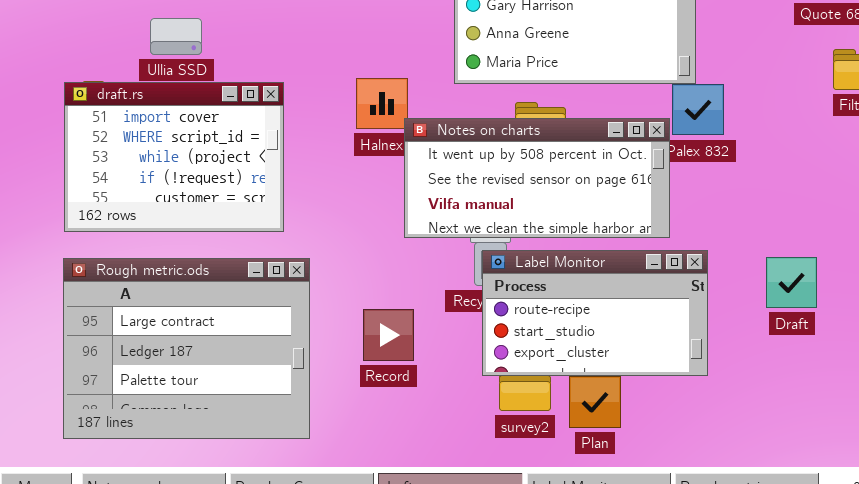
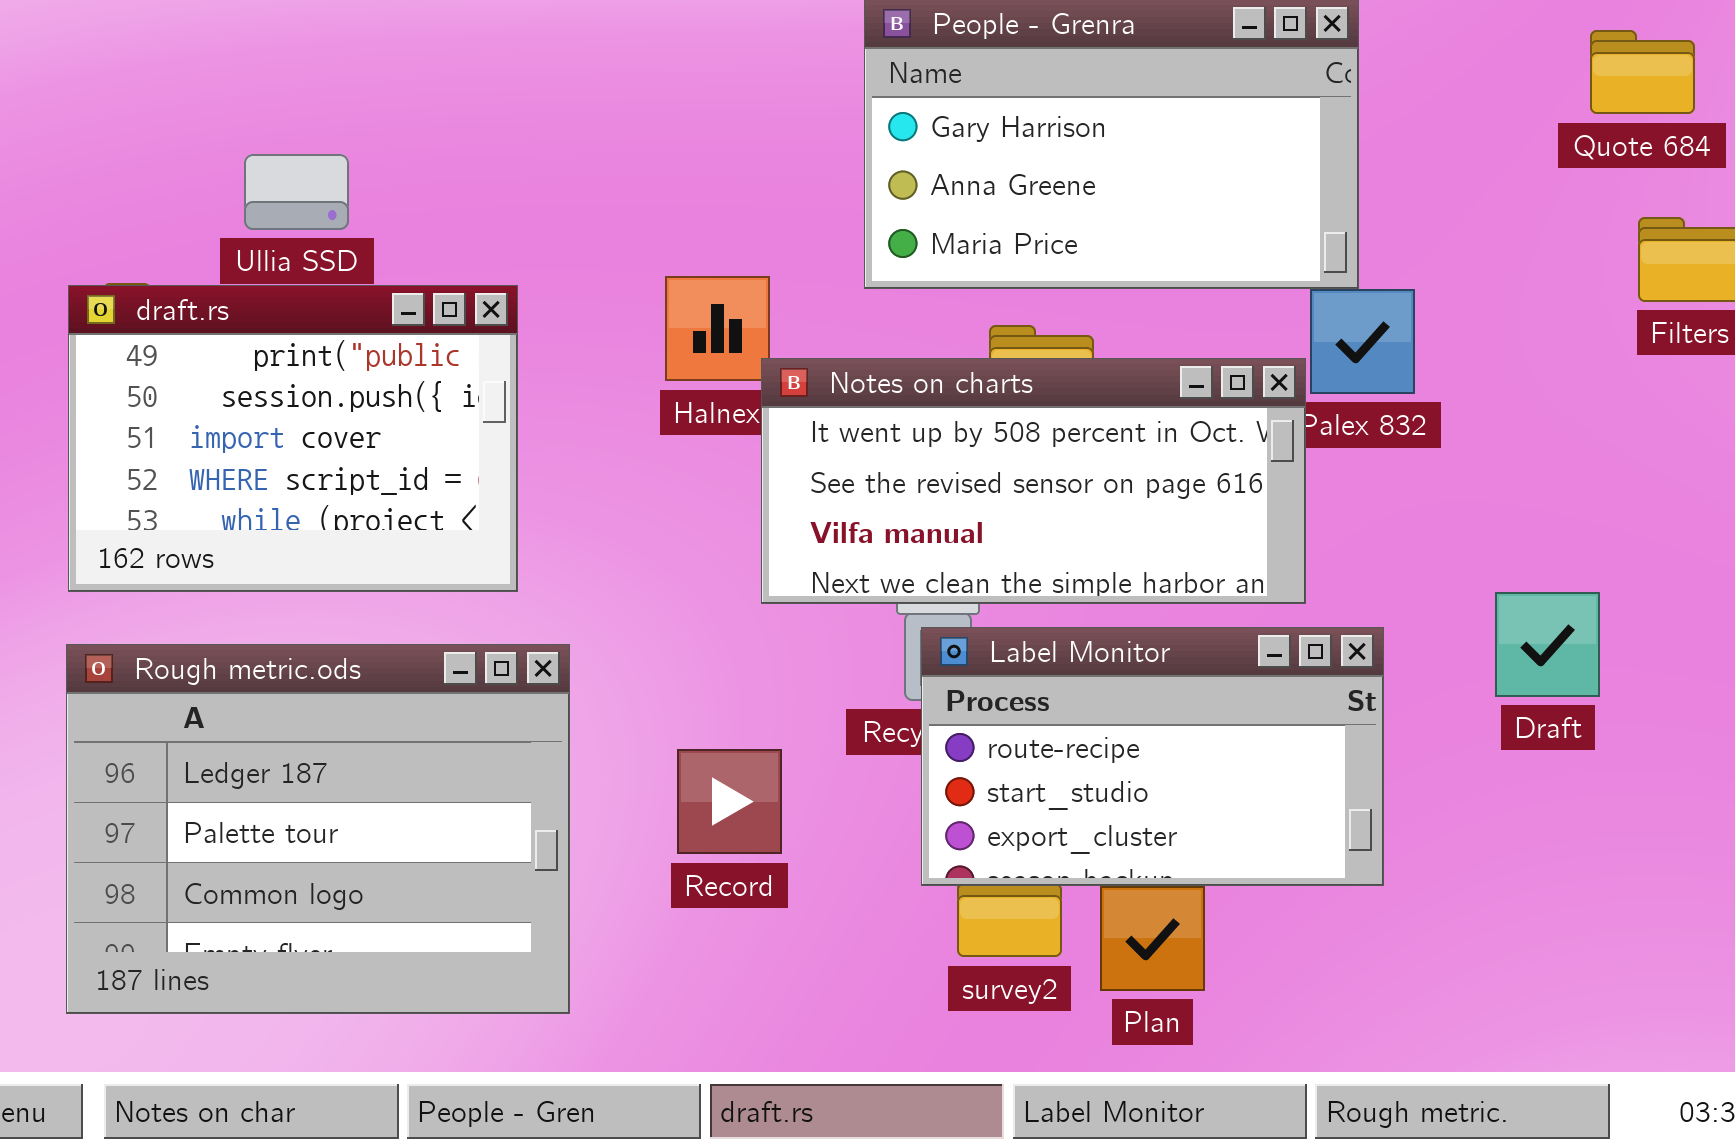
draft.rs: [64,82,284,232] -> [68,285,518,592], scrolled up 2 rows
Draft: [766,257,817,308] -> [1495,592,1600,697], moved
Rough metric.ods: [63,258,310,439] -> [66,644,570,1014], scrolled down 1 row

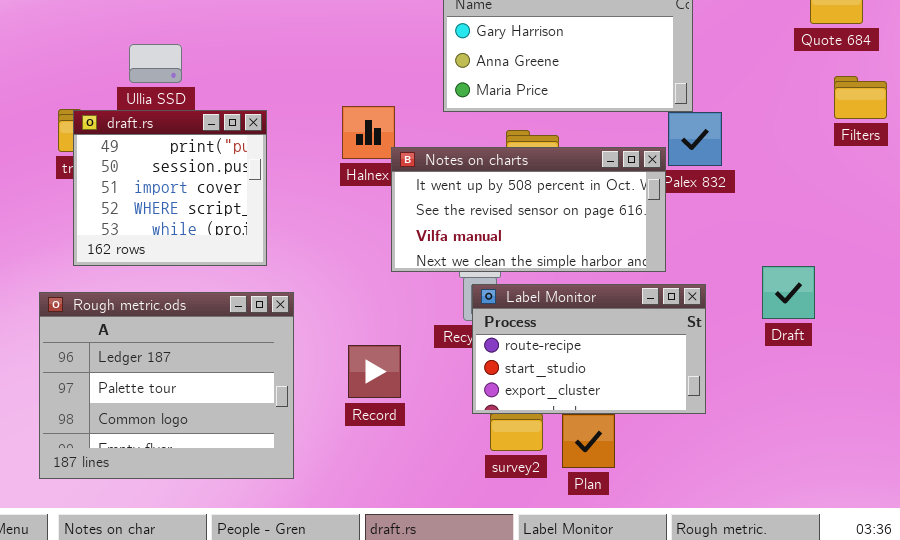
draft.rs: [68,285,518,592] -> [73,110,267,266], resized

